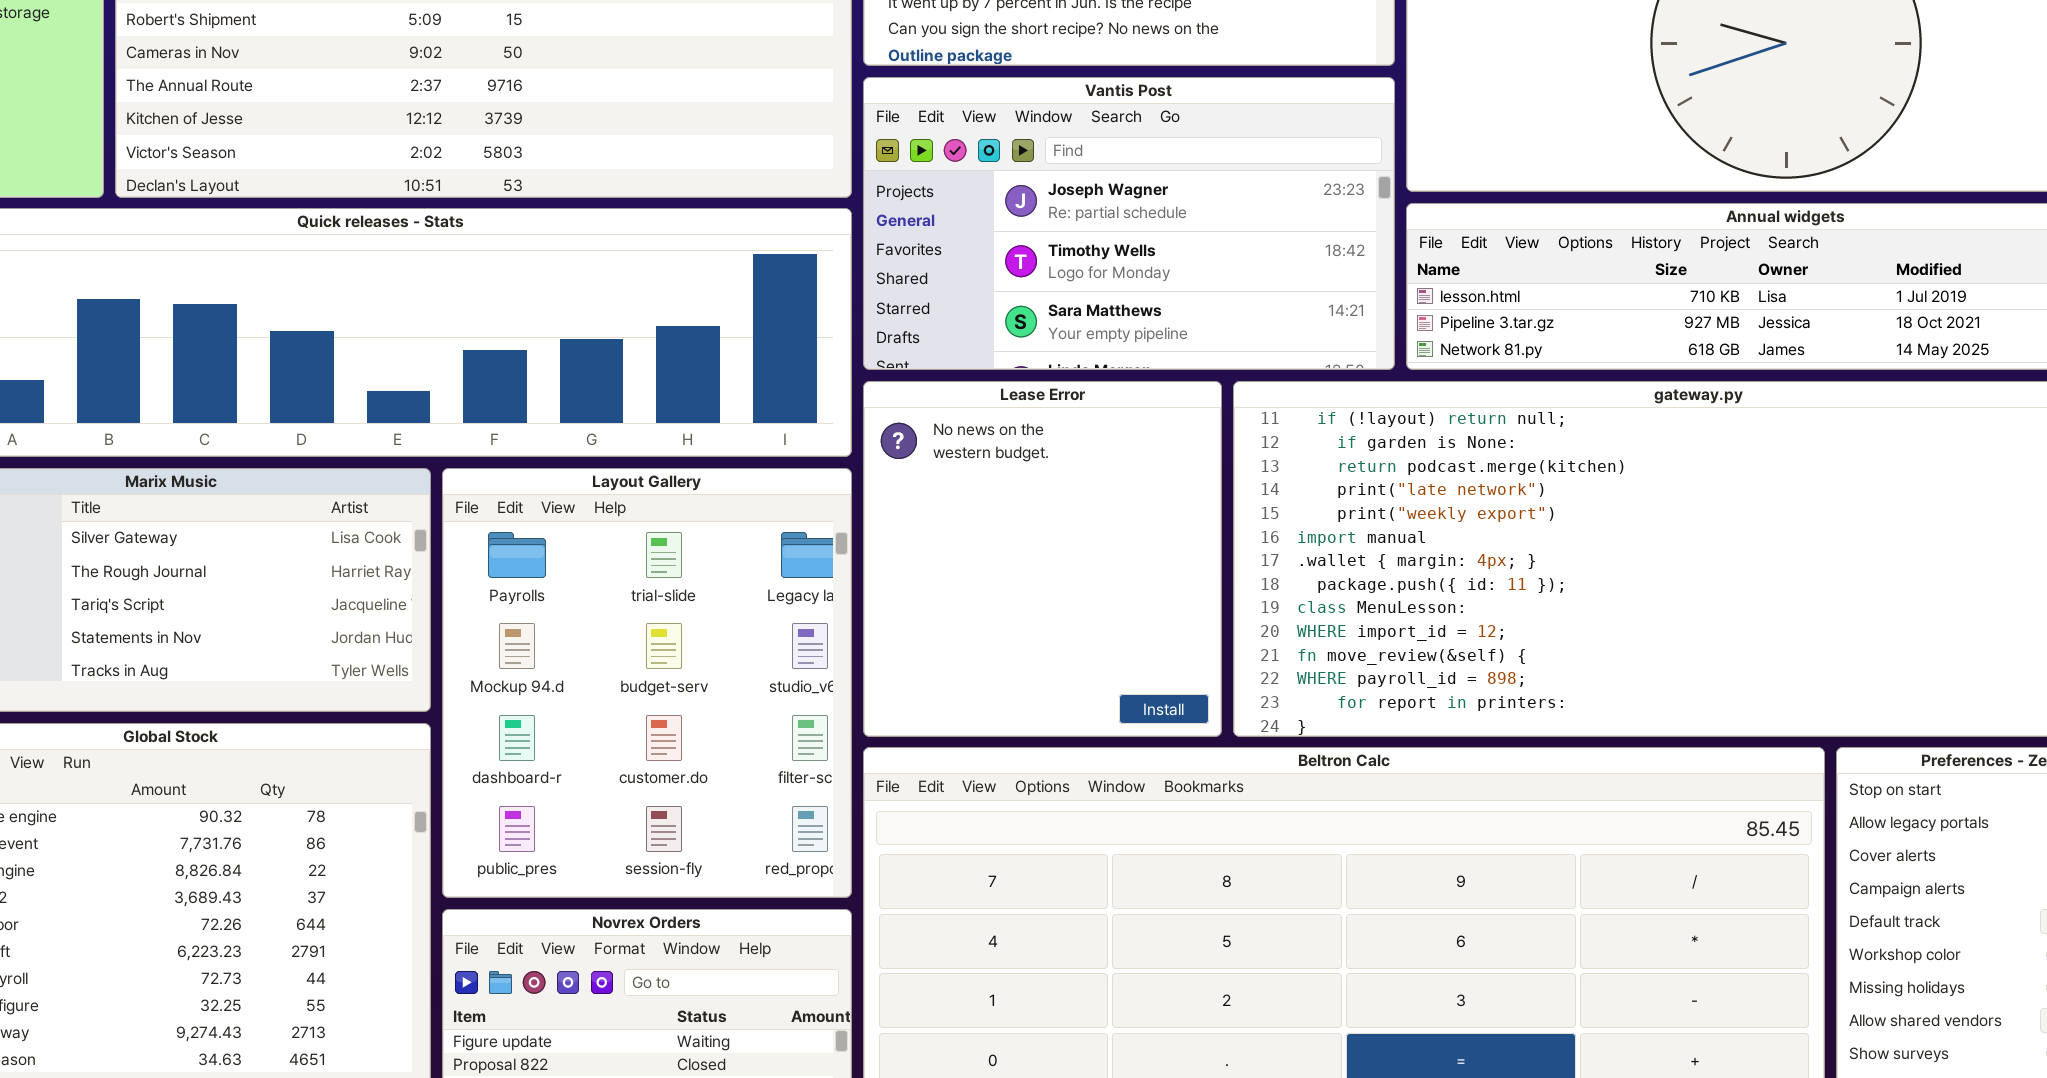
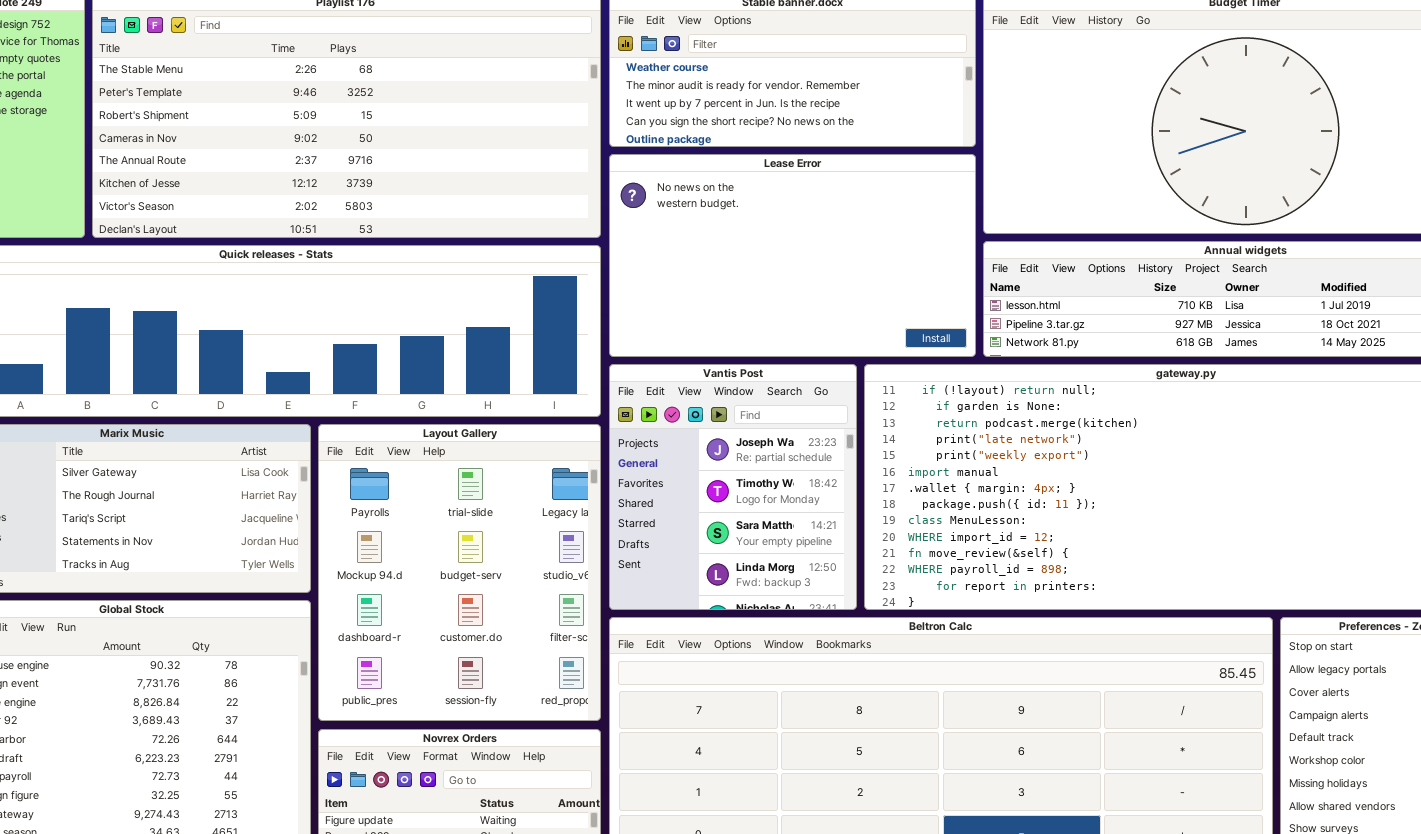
Vantis Post: [863,77,1395,370] -> [609,364,857,610], moved, resized
Lease Error: [863,381,1222,737] -> [609,154,976,357], moved, resized

